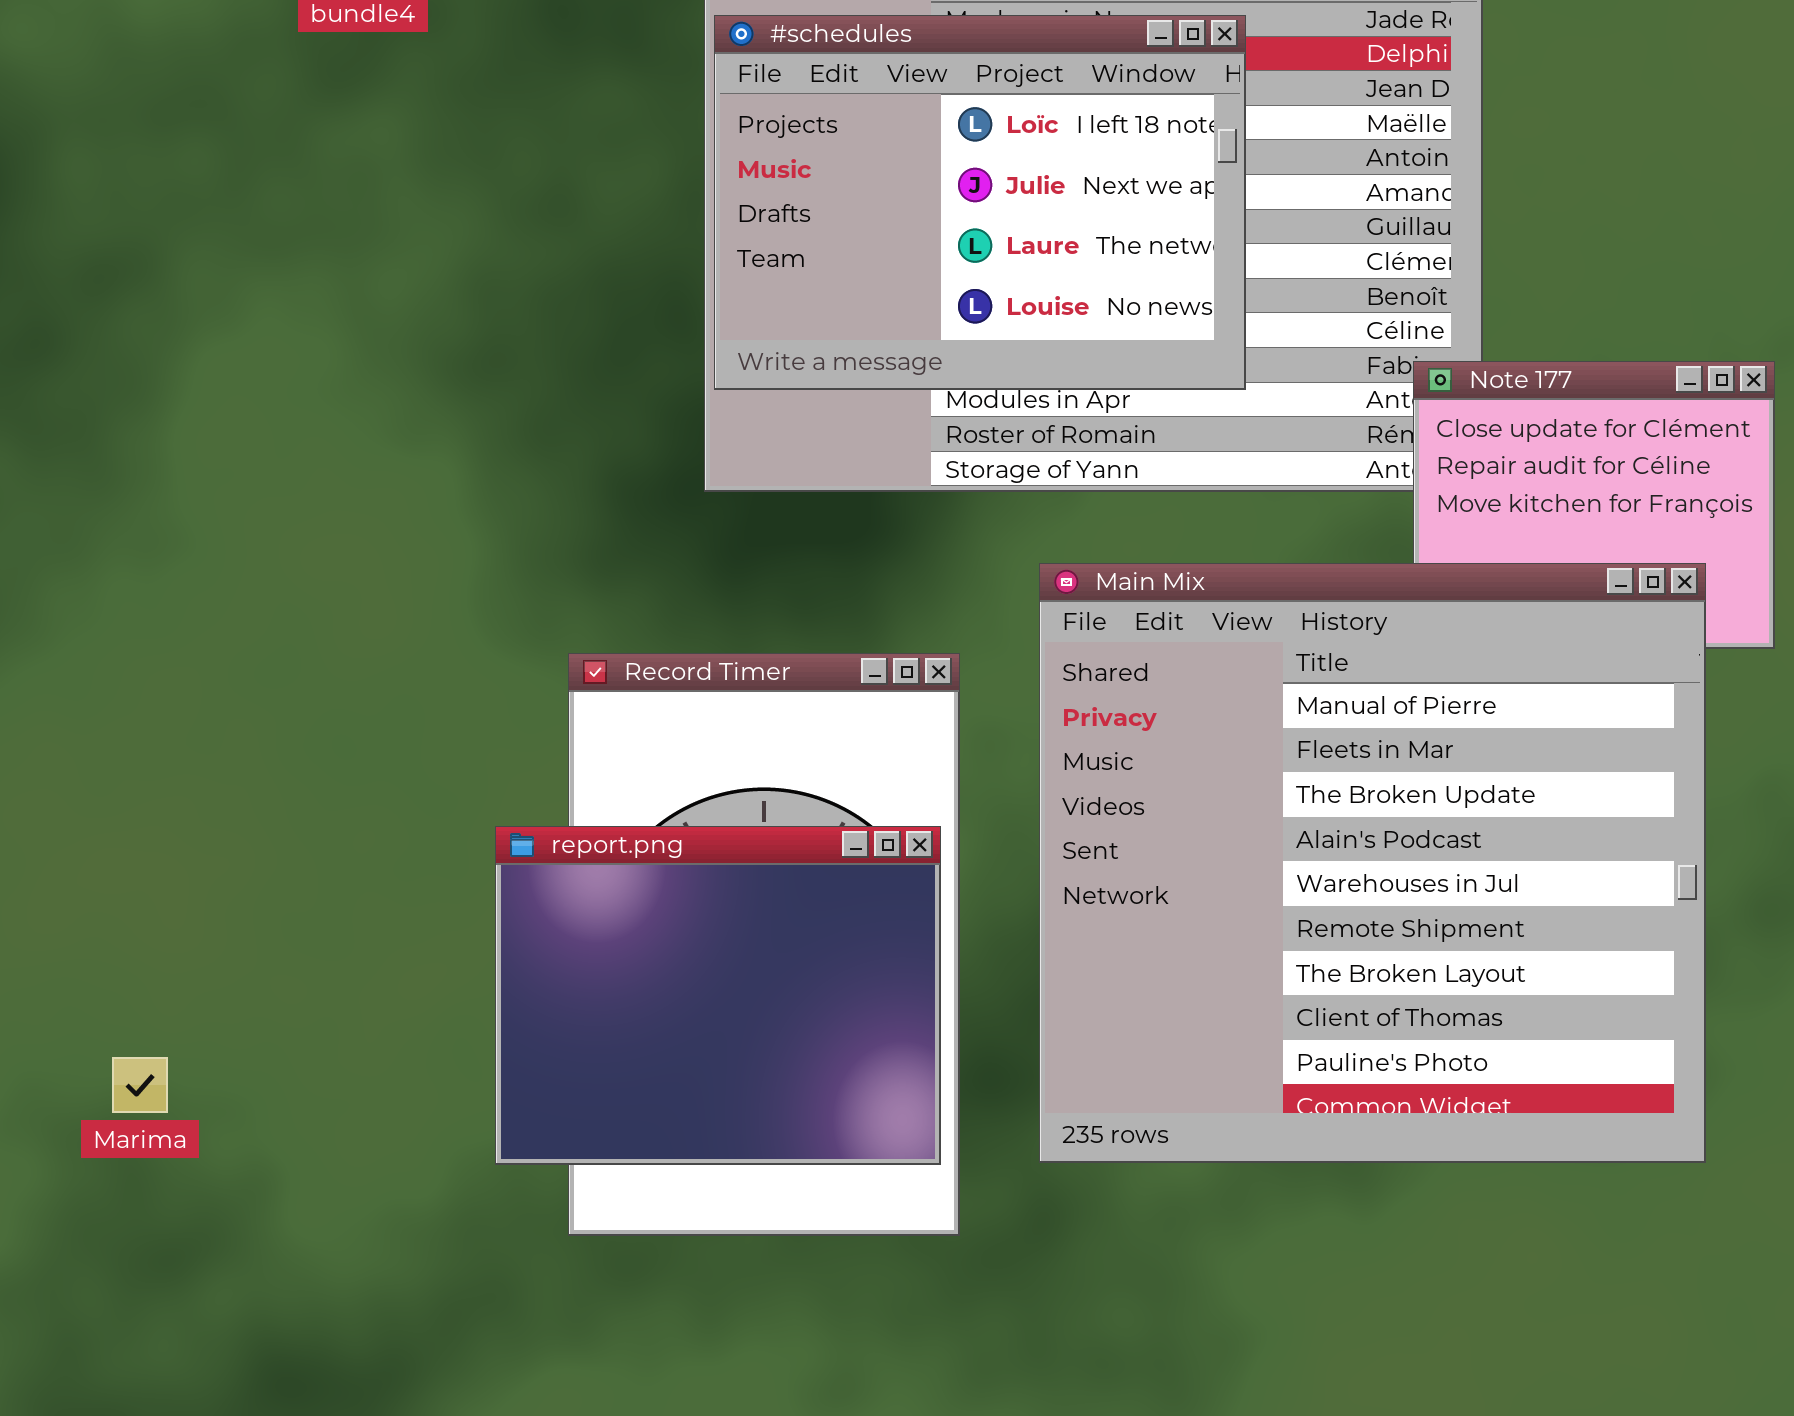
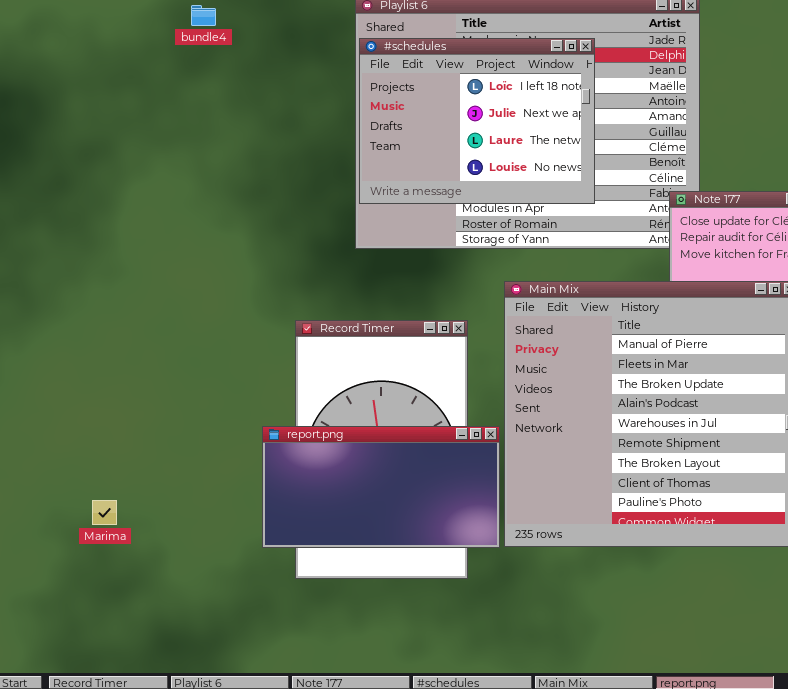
report.png: [495,826,941,1165] -> [262,426,500,548], resized

